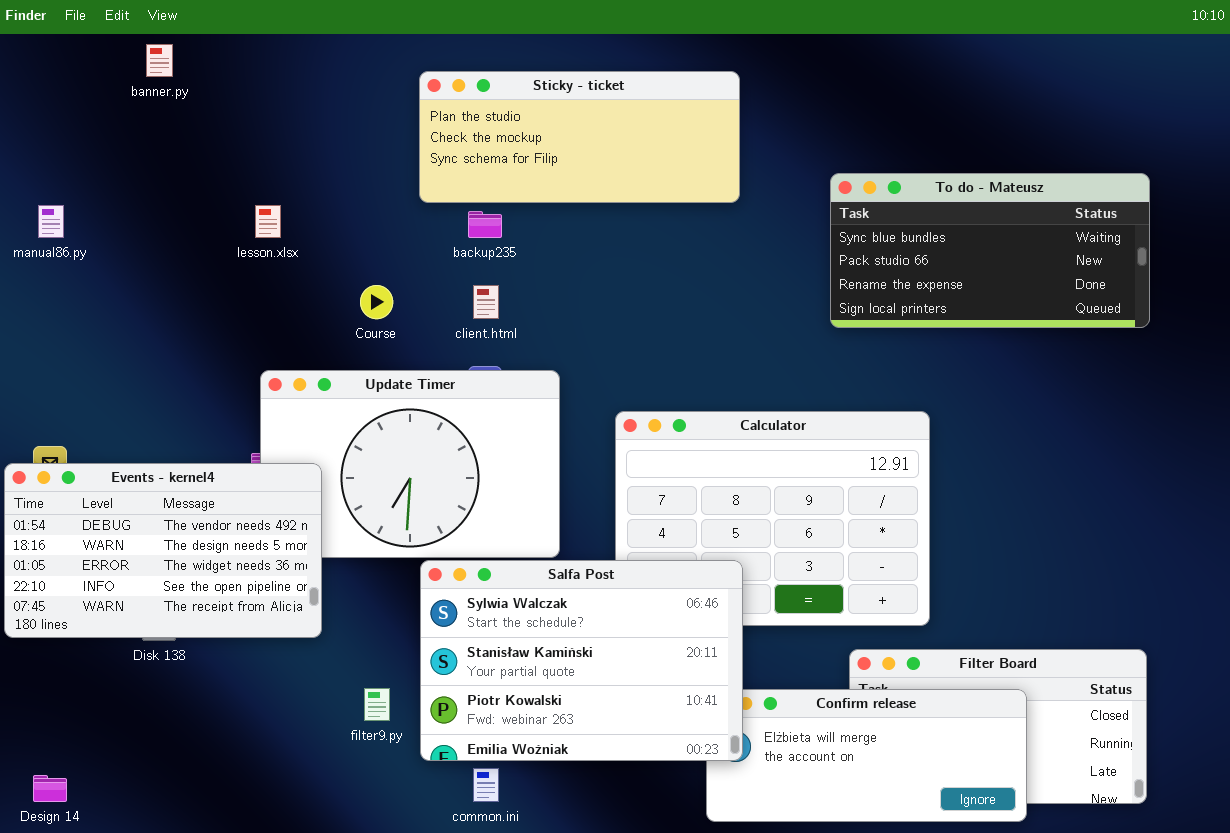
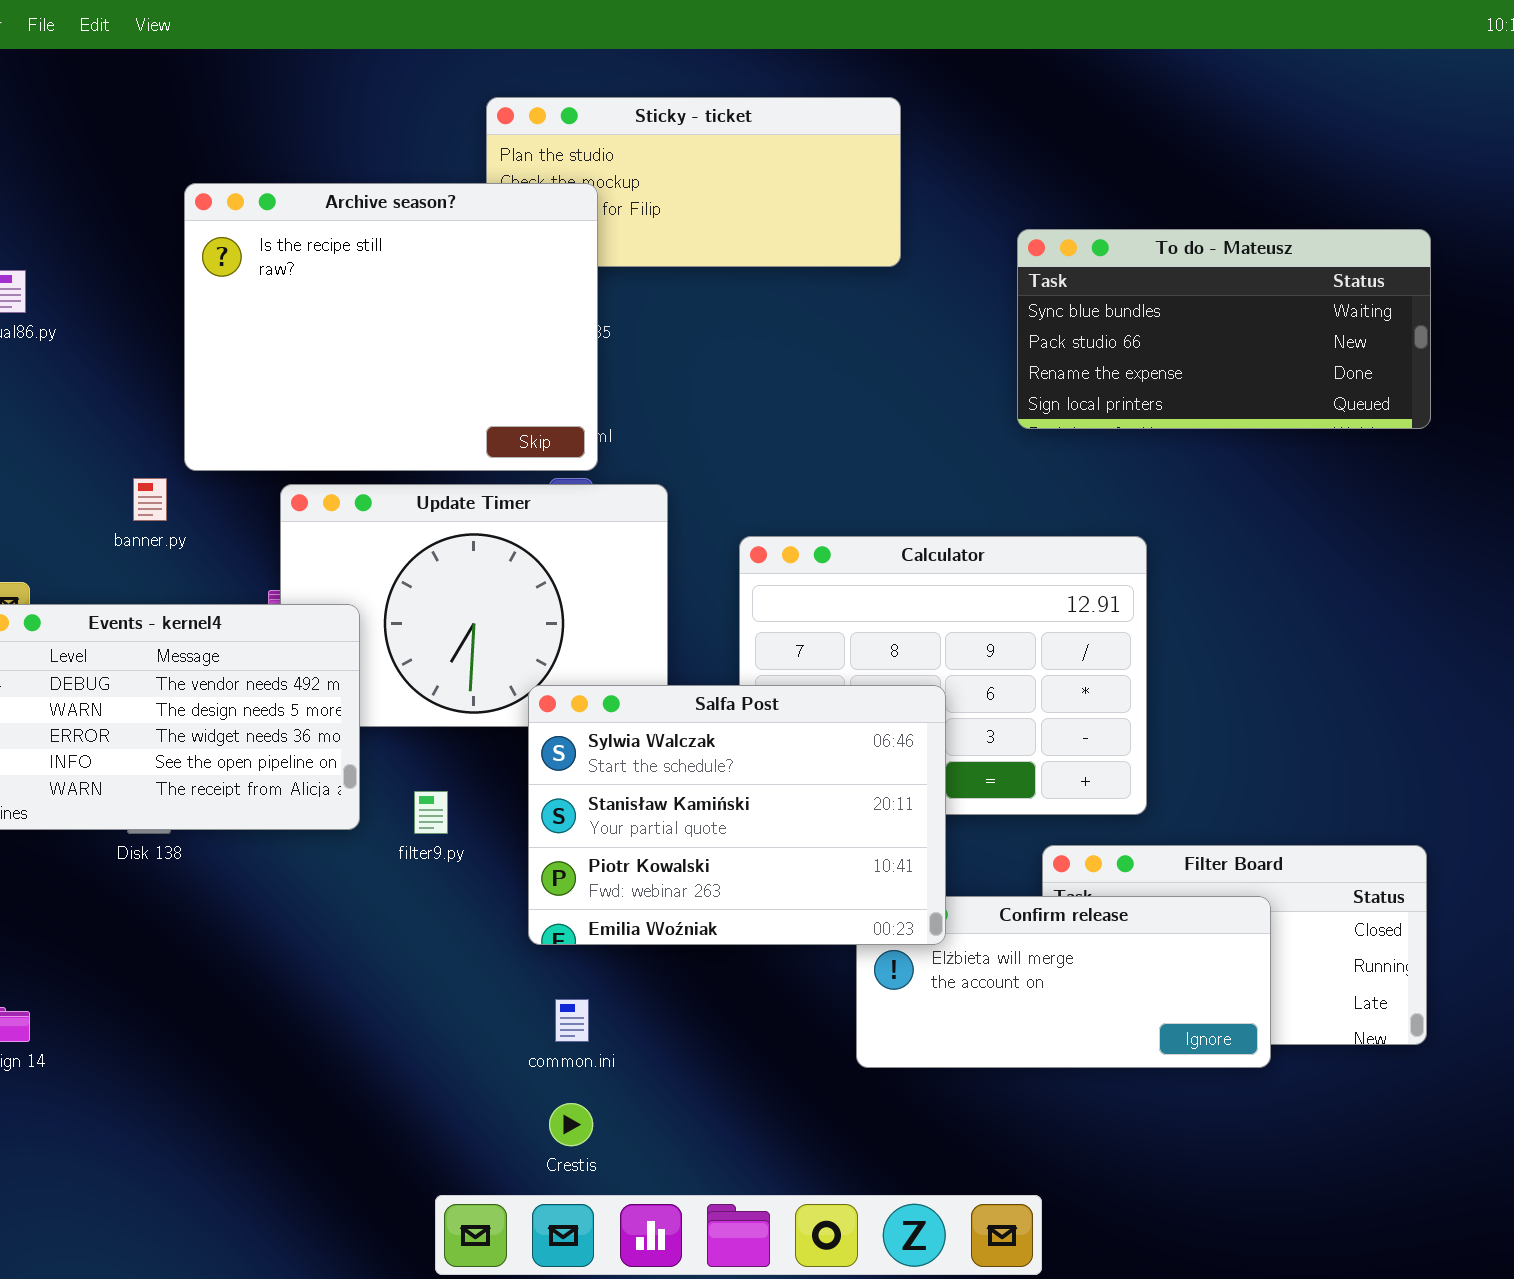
banner.py: [146,44,173,77] -> [133,478,167,521], moved
Archive season?: none -> [184,183,598,471], opened
Salfa Post: [420,560,743,761] -> [528,685,946,945], moved
filter9.py: [364,688,390,721] -> [414,791,448,834], moved

